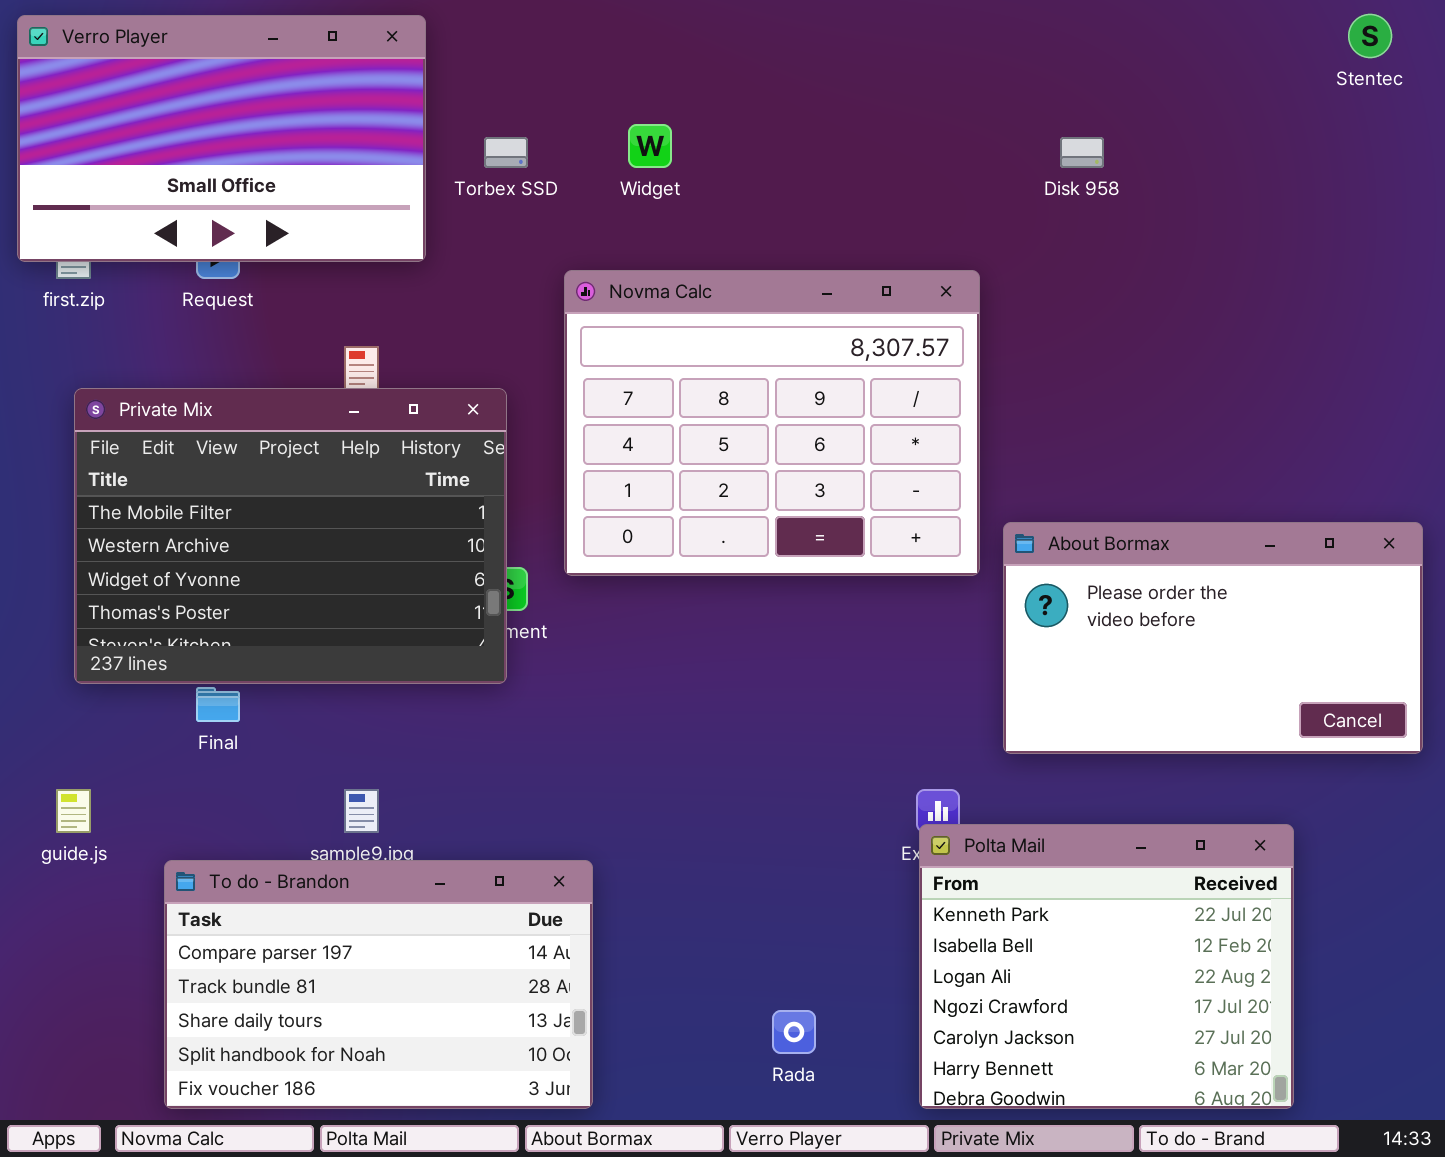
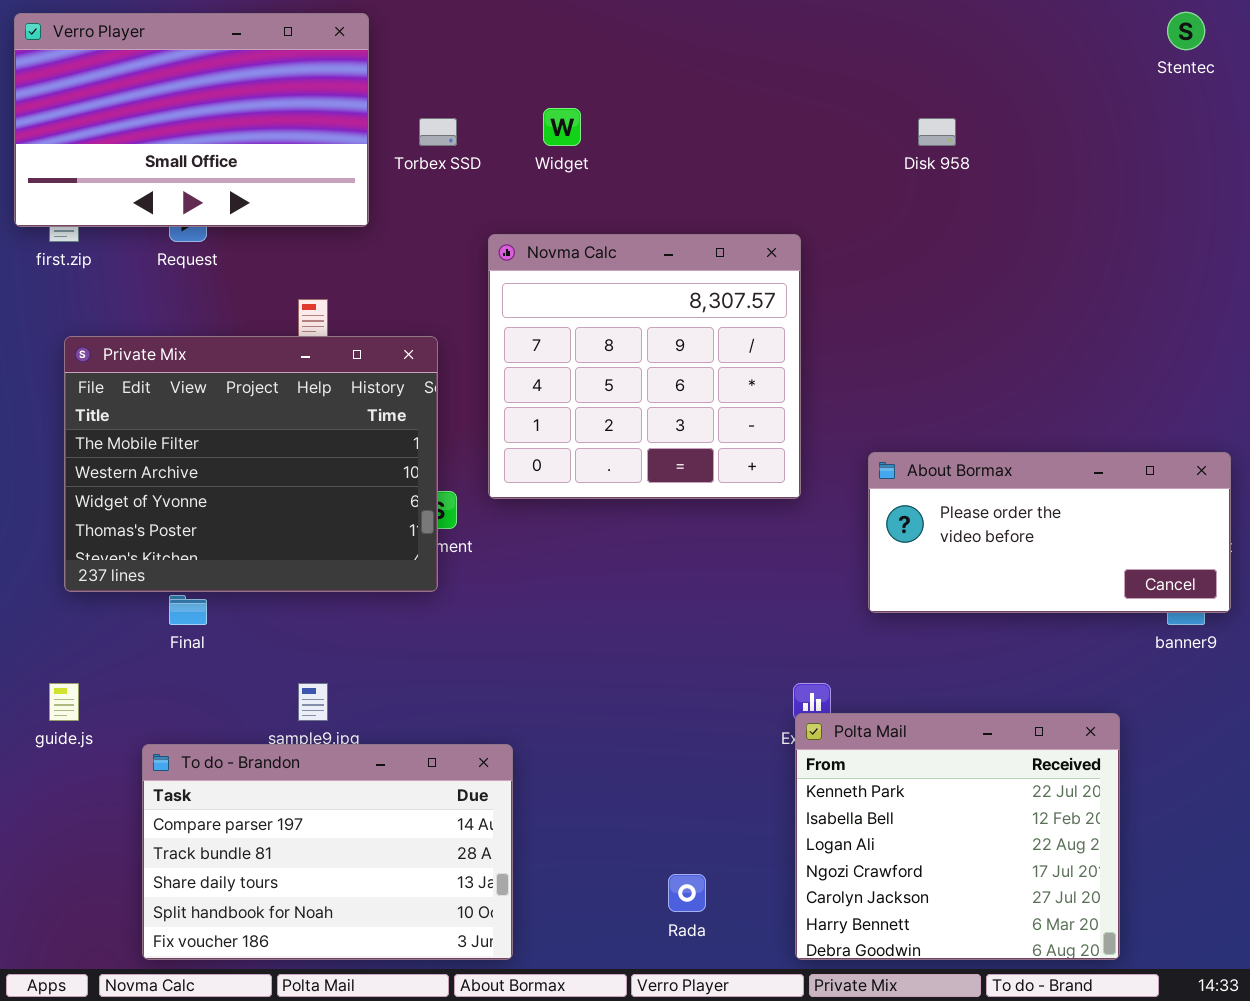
Novma Calc: [564,270,980,576] -> [488,234,801,499], resized
About Bormax: [1003,522,1423,754] -> [868,452,1231,613], resized

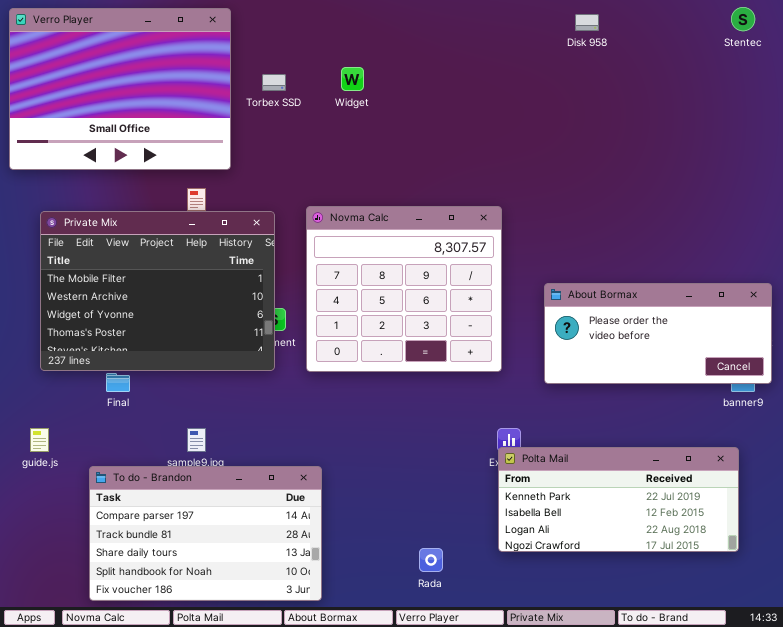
Verro Player: [14,13,369,227] -> [9,8,231,170], resized
Disk 958: [918,118,956,146] -> [575,14,599,31], moved
Novma Calc: [488,234,801,499] -> [306,206,502,372], moved
Polta Mail: [795,713,1120,960] -> [498,447,739,552], resized

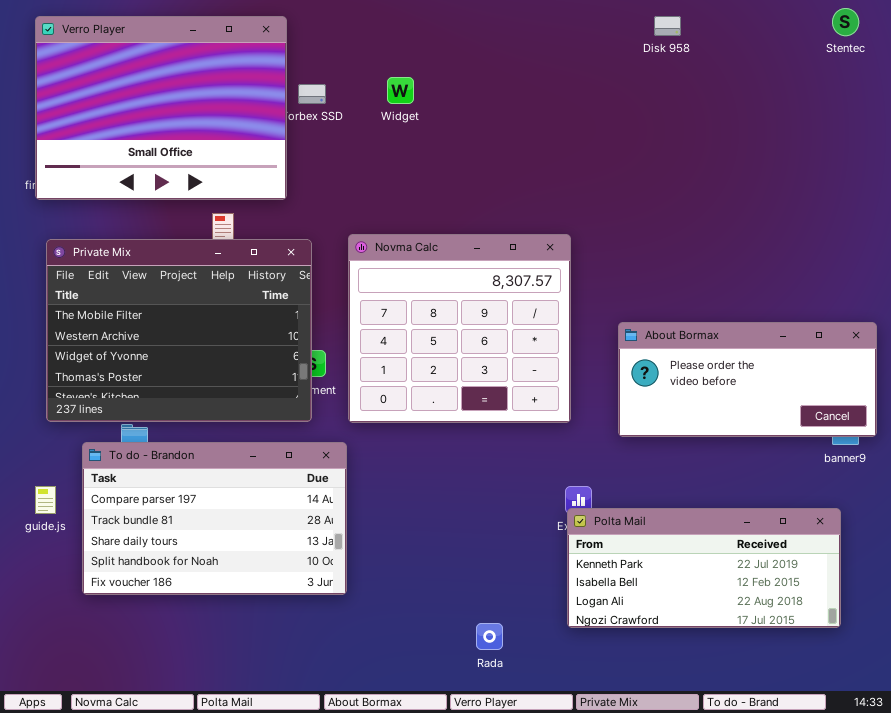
Verro Player: [9,8,231,170] -> [35,16,287,200], moved
To do - Brandon: [89,466,322,601] -> [82,442,347,595], moved

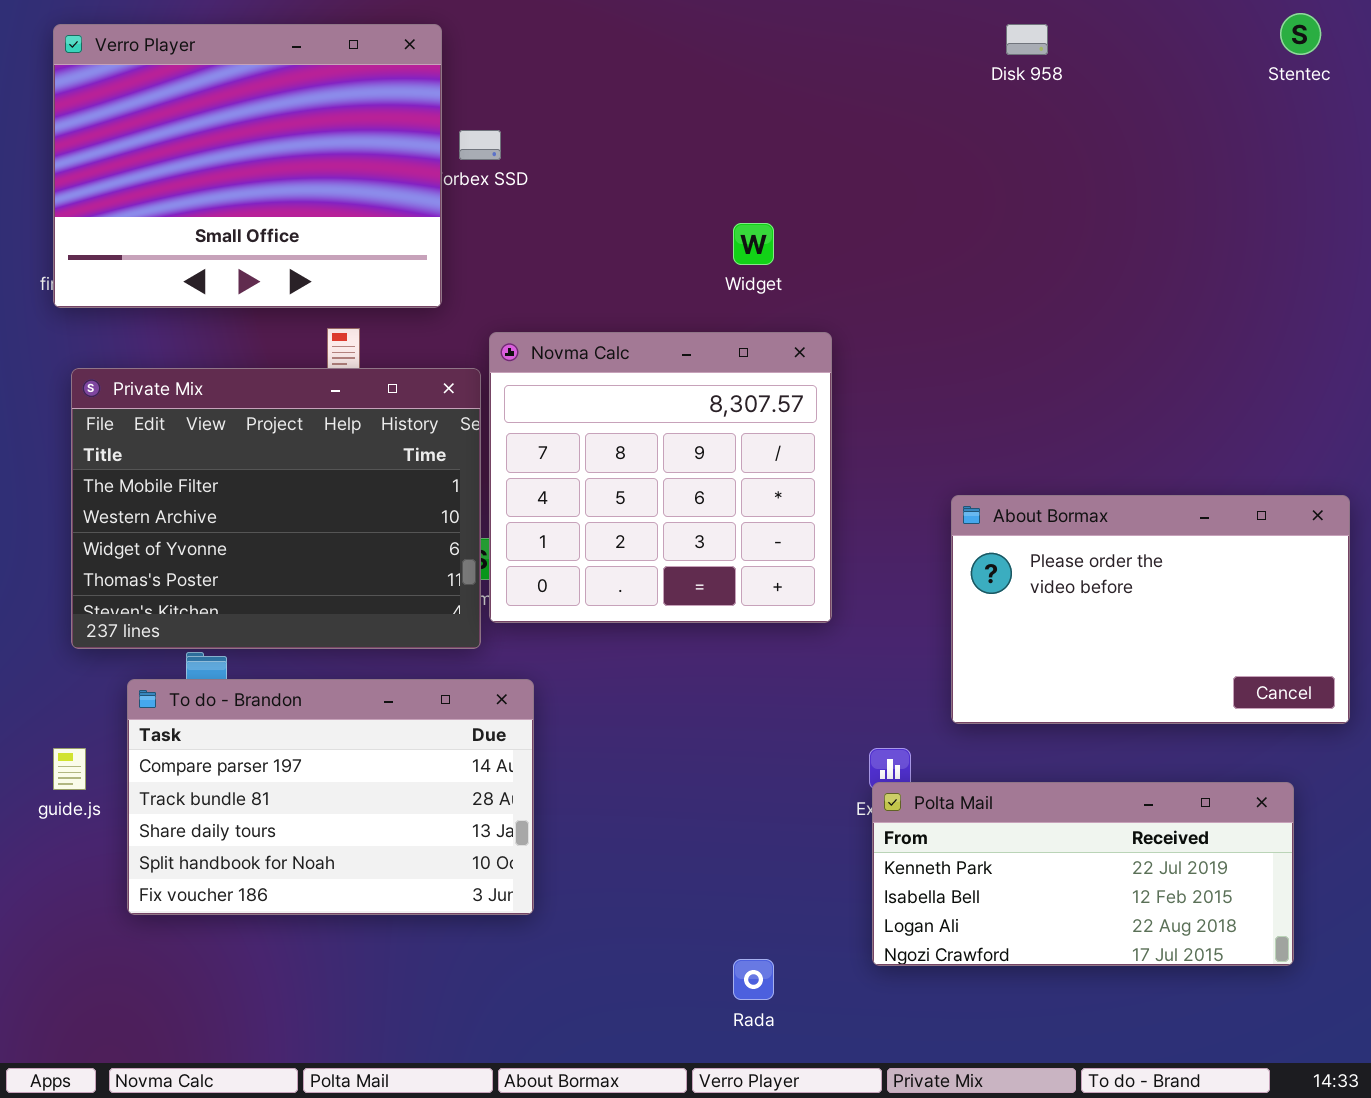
Widget: [387,77,414,104] -> [733,223,774,265], moved
Novma Calc: [348,234,571,423] -> [489,332,832,623], moved
About Bormax: [618,322,877,437] -> [951,495,1350,724], resized

